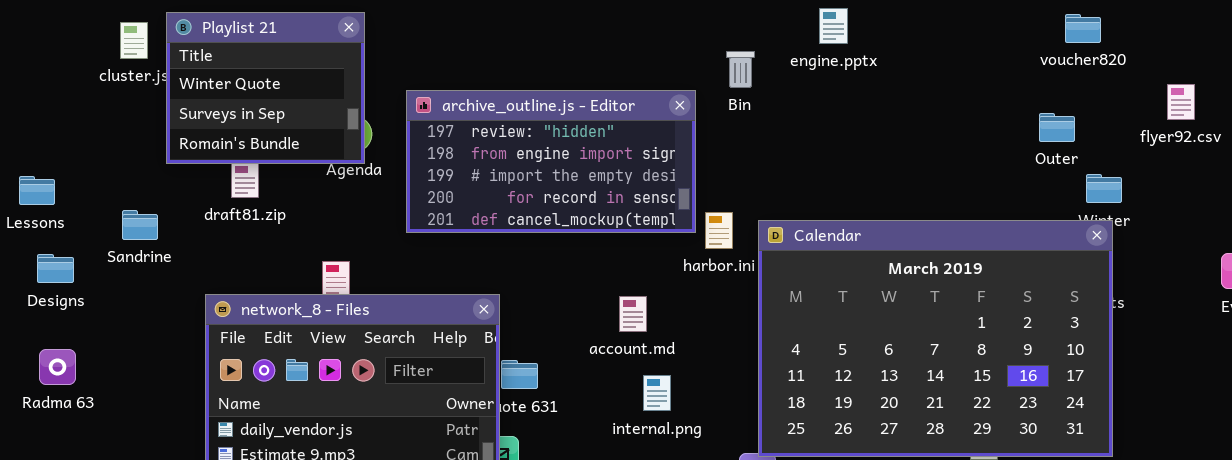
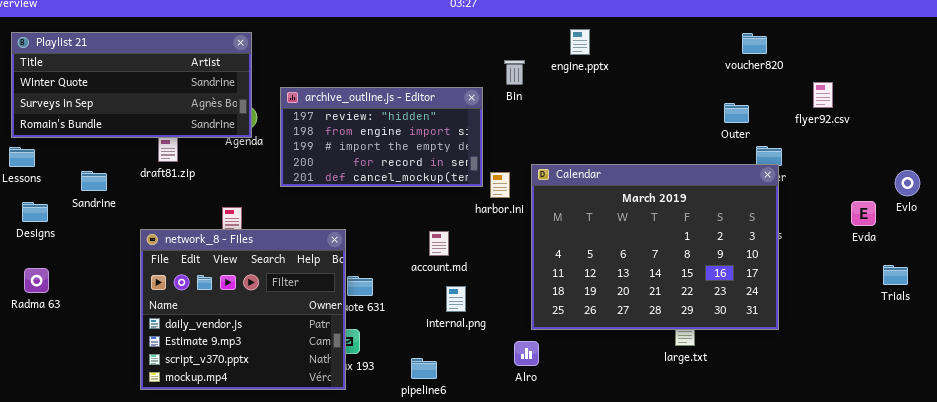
Playlist 21: [166,12,365,164] -> [11,32,252,138], resized
Calendar: [758,220,1113,457] -> [531,164,779,330], moved

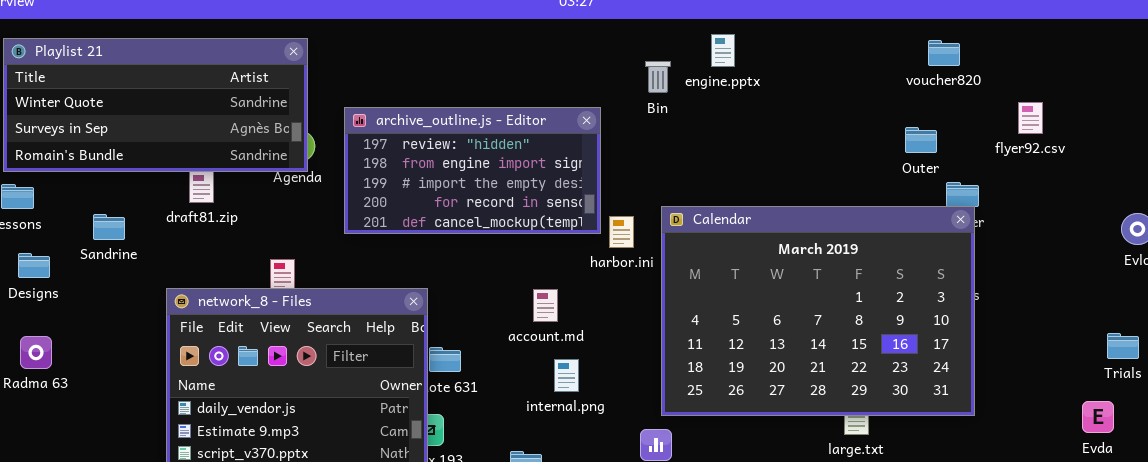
Bin: [504,60,525,85] -> [645,61,671,93], moved
Evda: [851,201,876,226] -> [1082,401,1114,433], moved

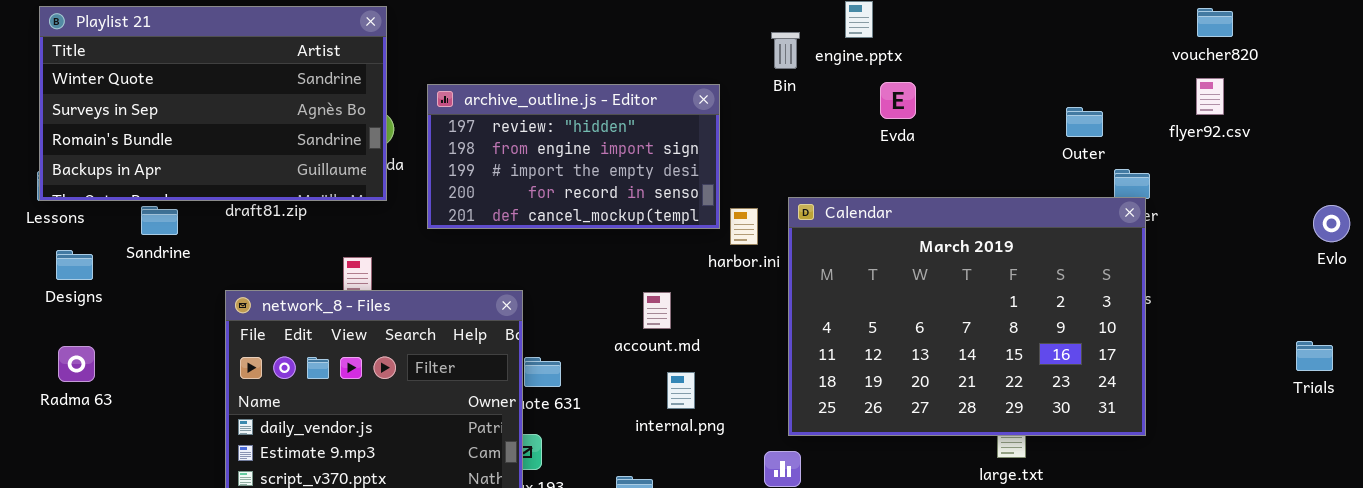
Playlist 21: [3,38,308,172] -> [39,6,387,201], resized
voucher820: [928,40,960,66] -> [1197,8,1233,37], moved
Evda: [1082,401,1114,433] -> [880,82,916,119], moved

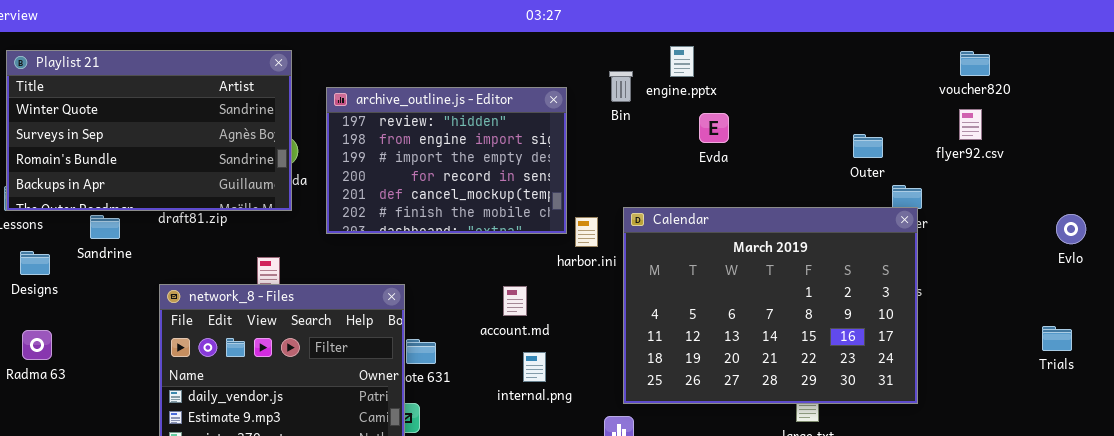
archive_outline.js - Editor: [427,84,720,229] -> [326,87,567,234], resized

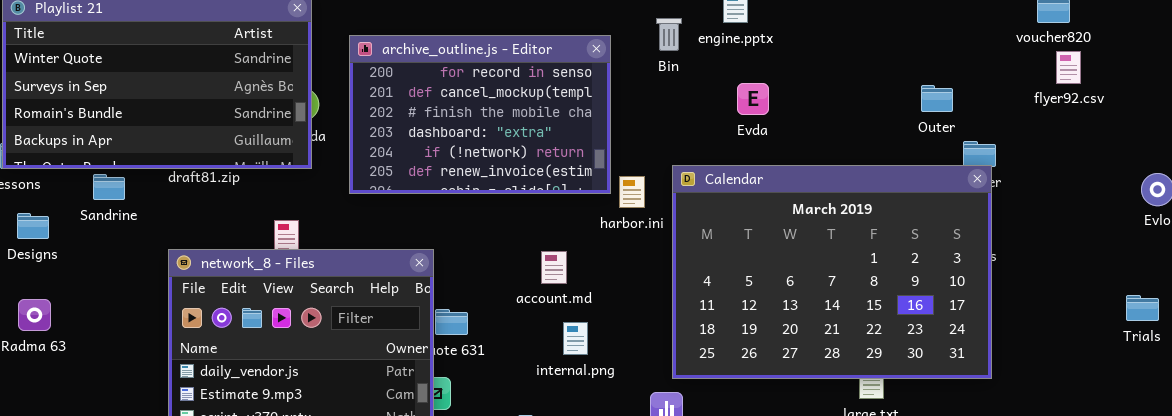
archive_outline.js - Editor: [326,87,567,234] -> [349,35,611,194], scrolled down 3 rows
flyer92.csv: [959,109,982,140] -> [1056,51,1081,84], moved
Evda: [699,113,729,143] -> [737,83,769,115], moved

